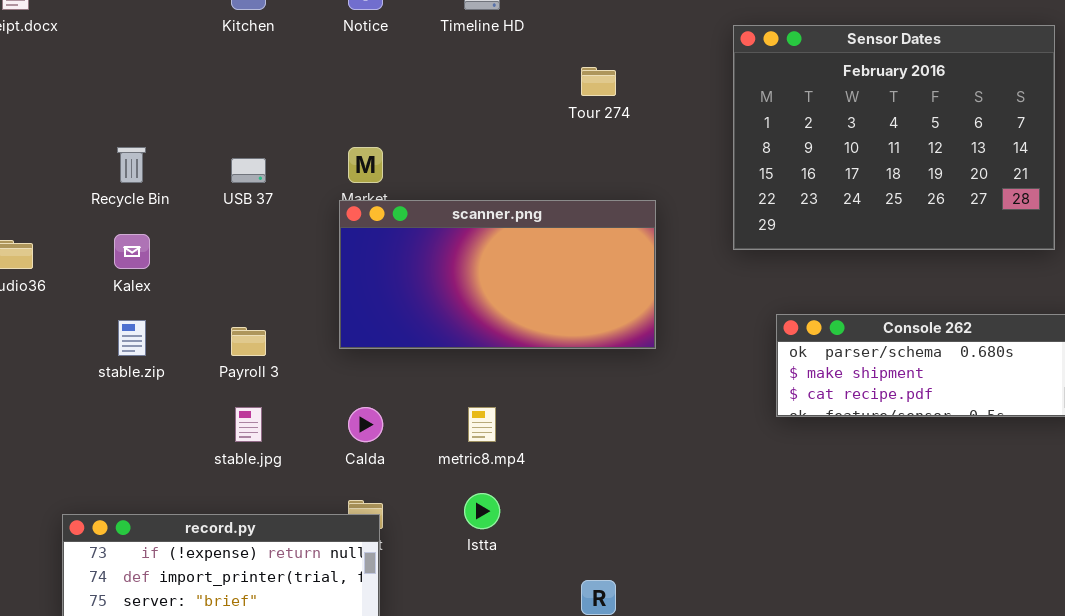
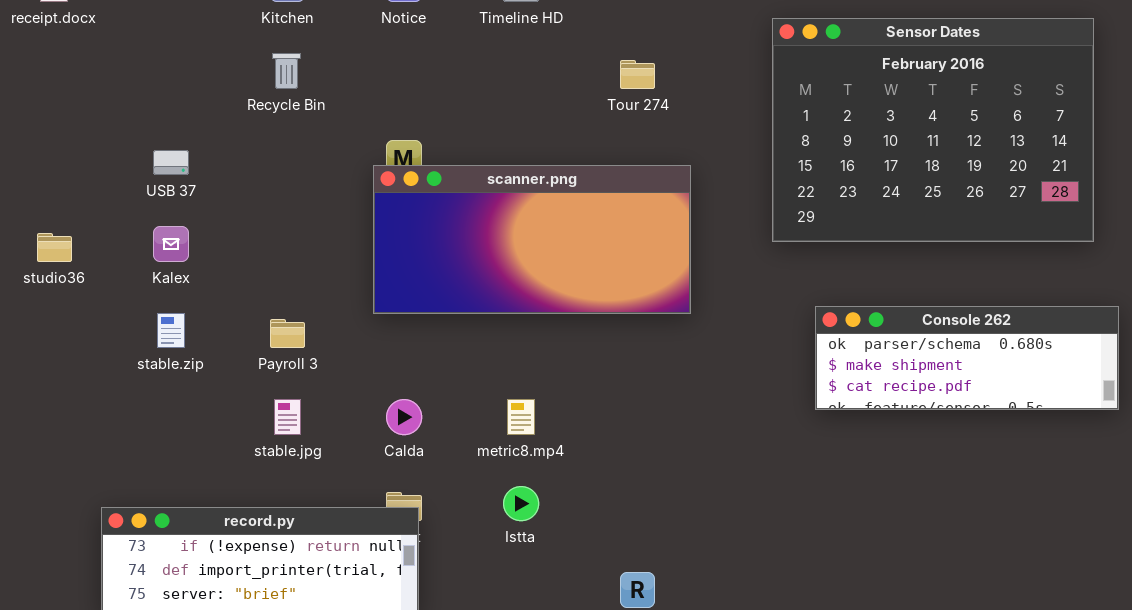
Recycle Bin: [117,147,146,183] -> [272,53,301,89], moved
USB 37: [231,158,266,183] -> [153,150,189,175], moved
scanner.png: [339,200,656,349] -> [373,165,691,314], moved

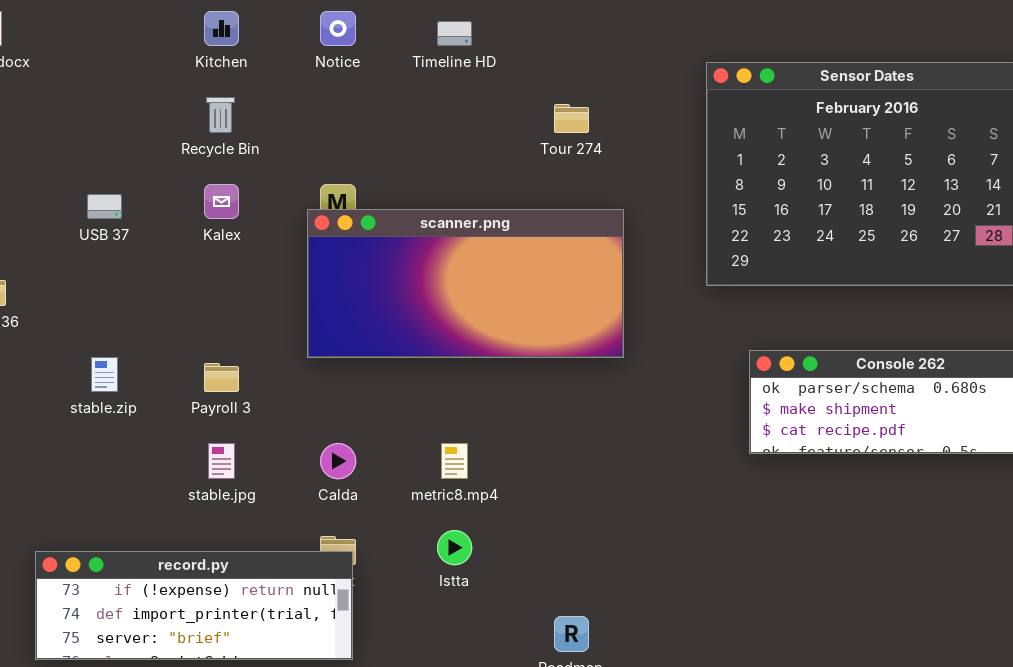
Kalex: [153,226,189,262] -> [204,184,239,219], moved

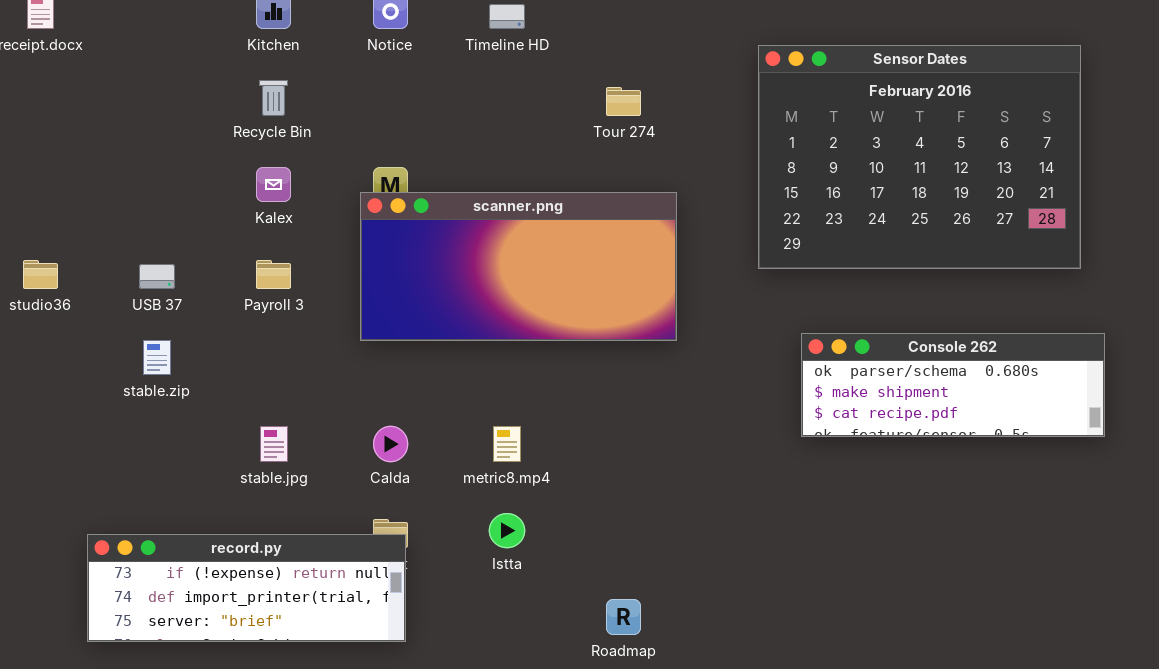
USB 37: [87,194,122,219] -> [139,264,175,289], moved
Payroll 3: [204,363,239,392] -> [256,260,291,289], moved

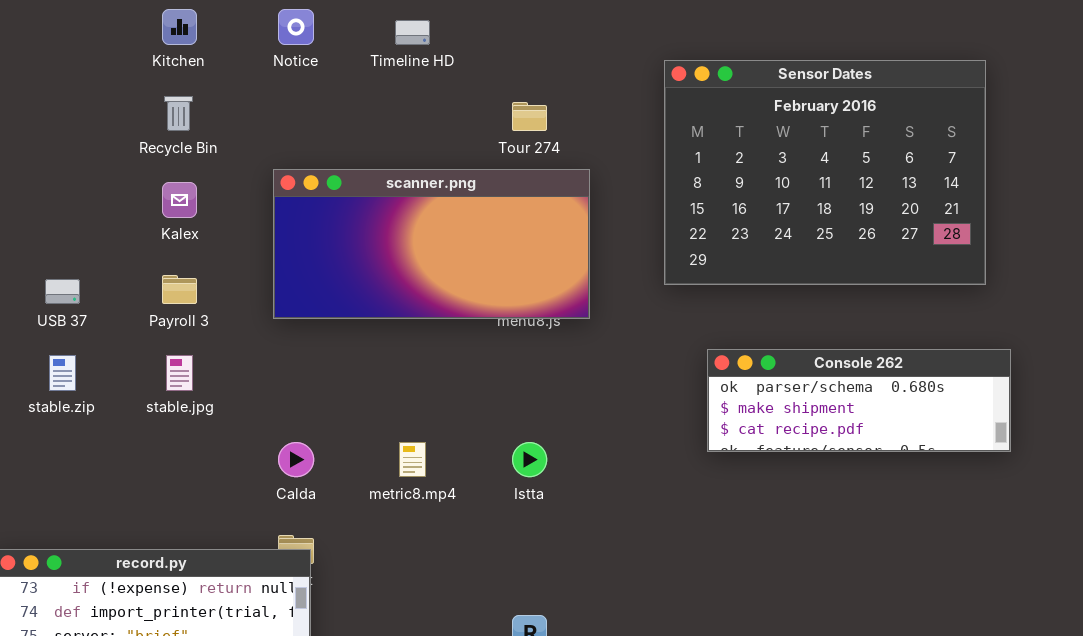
scanner.png: [360,192,677,341] -> [273,169,590,319], moved
stable.jpg: [260,426,288,462] -> [166,355,193,391], moved
Istta: [489,513,525,548] -> [512,442,547,477], moved

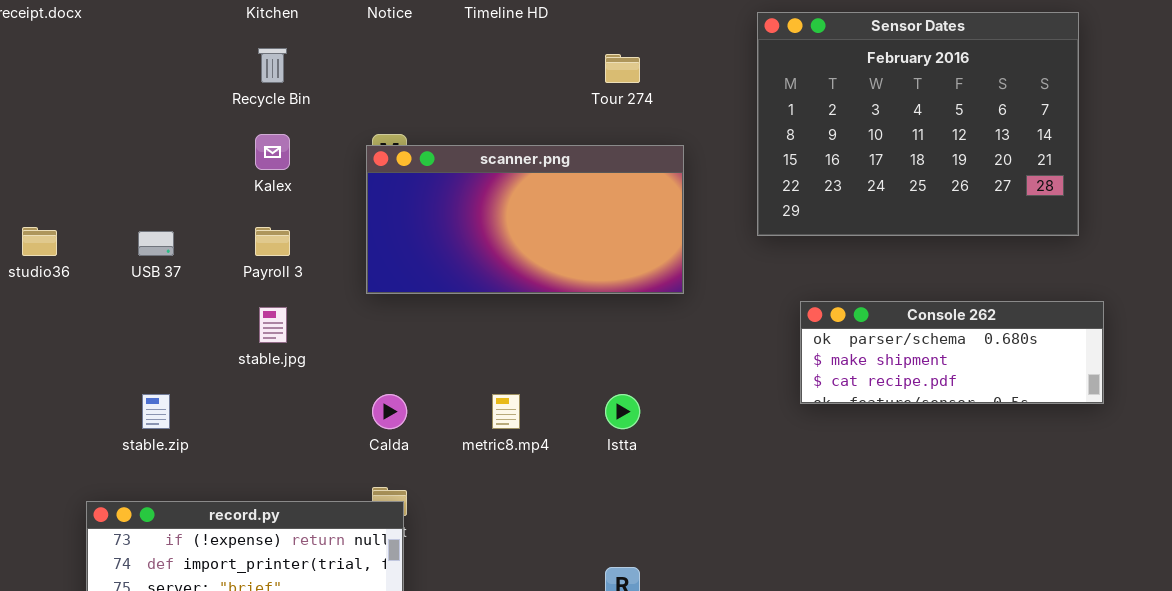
scanner.png: [273,169,590,319] -> [366,145,684,294], moved
stable.zip: [49,355,76,391] -> [142,394,170,429], moved

